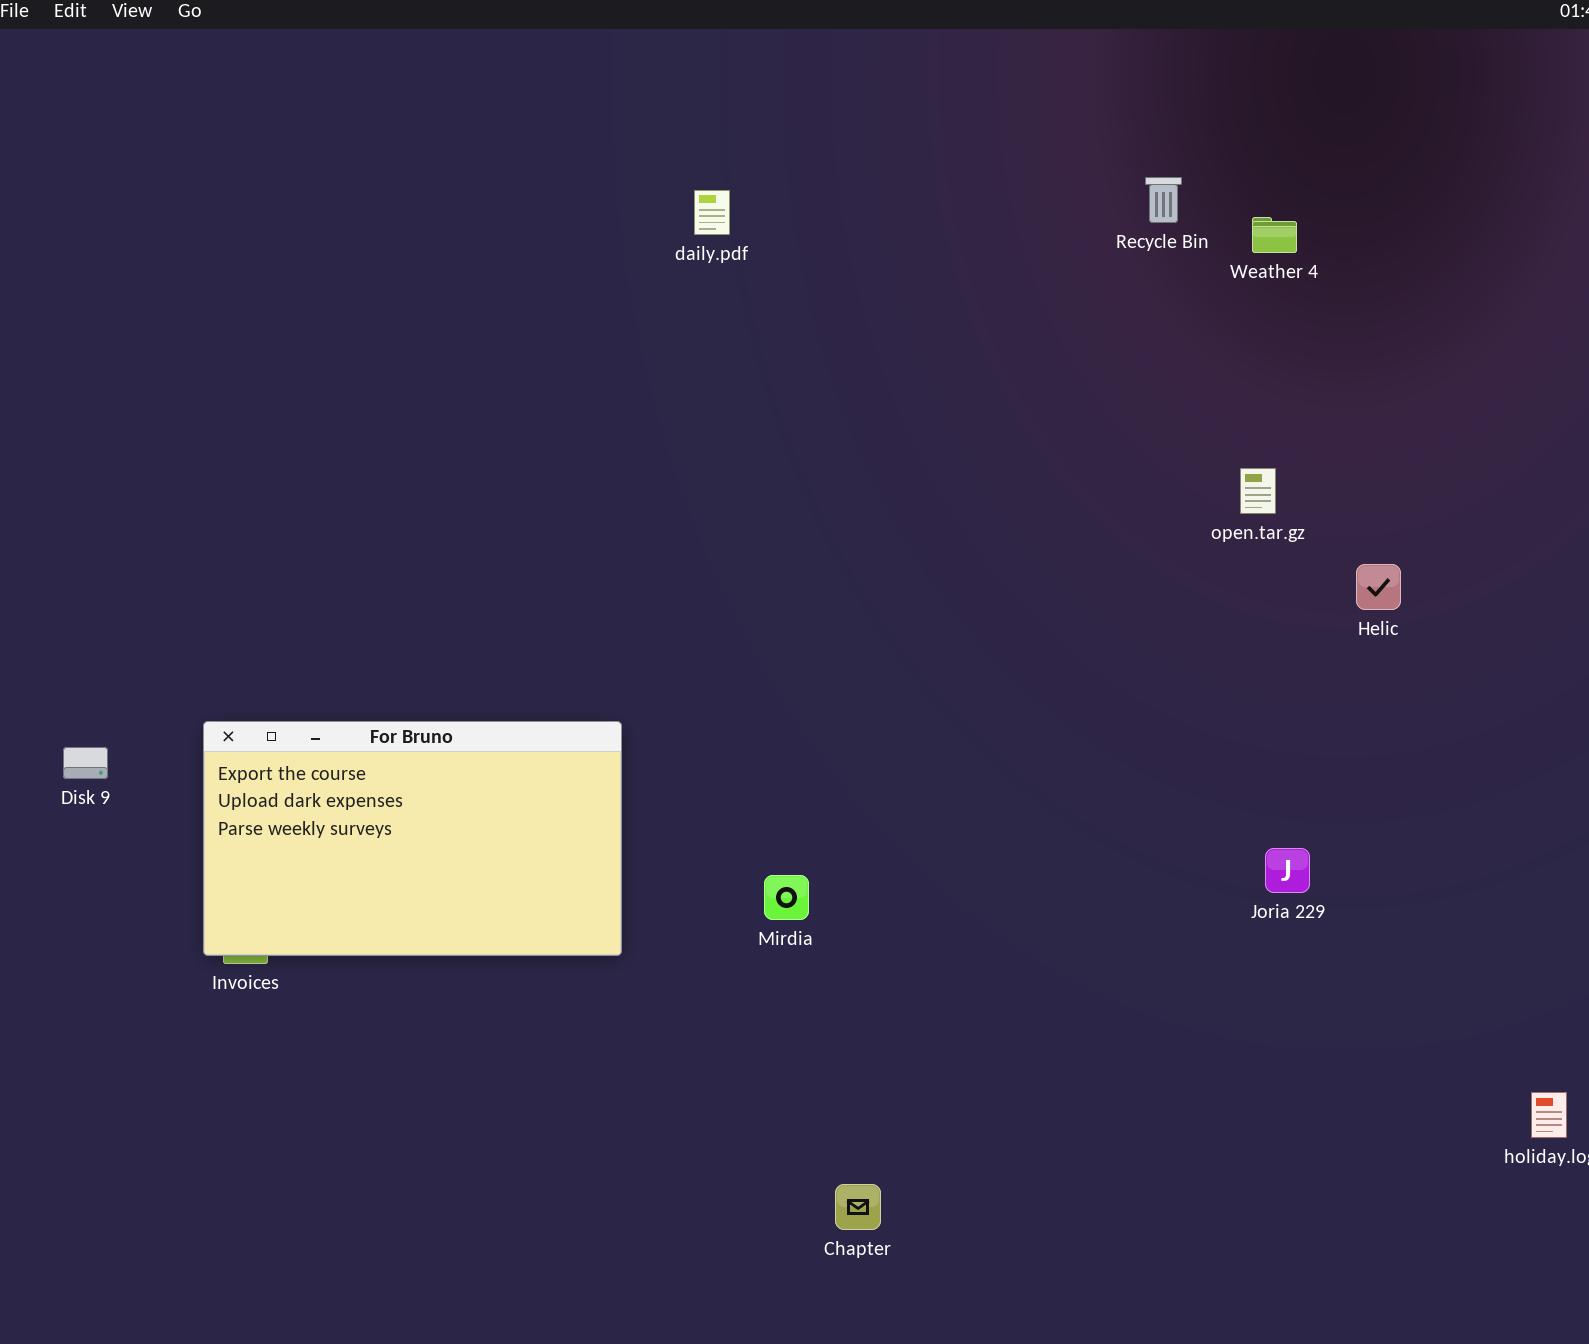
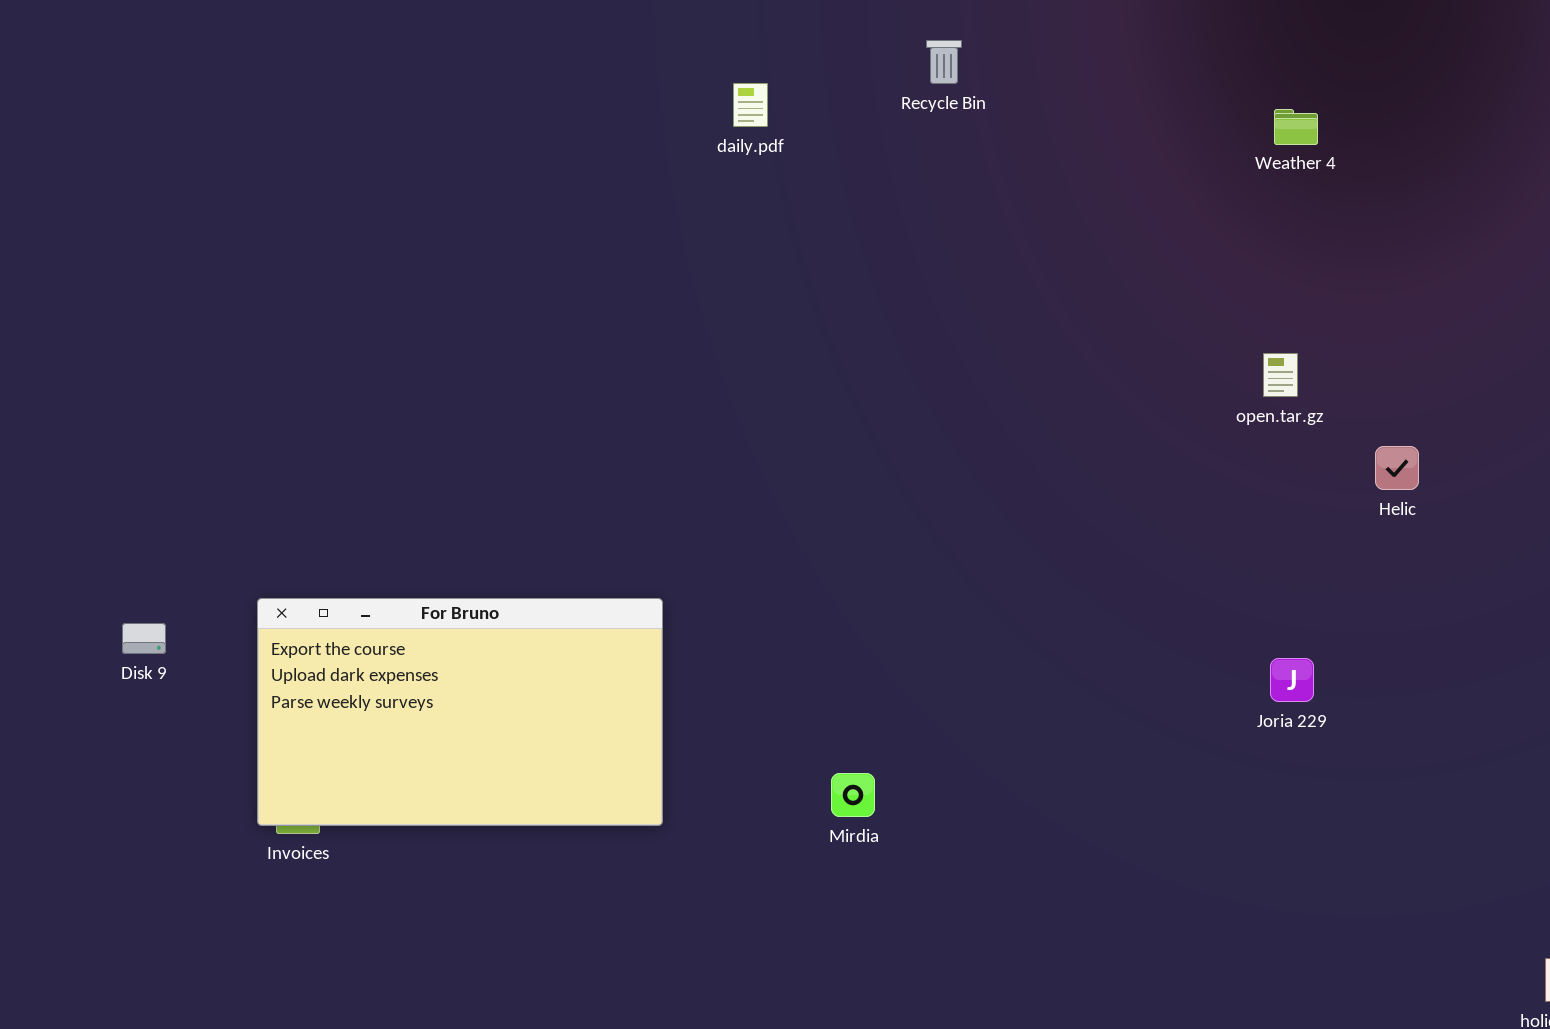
Recycle Bin: [1145,177,1182,223] -> [926,40,962,84], moved
Joria 229: [1265,848,1310,893] -> [1270,658,1314,702], moved
Mirdia: [764,875,809,920] -> [831,773,875,817], moved

